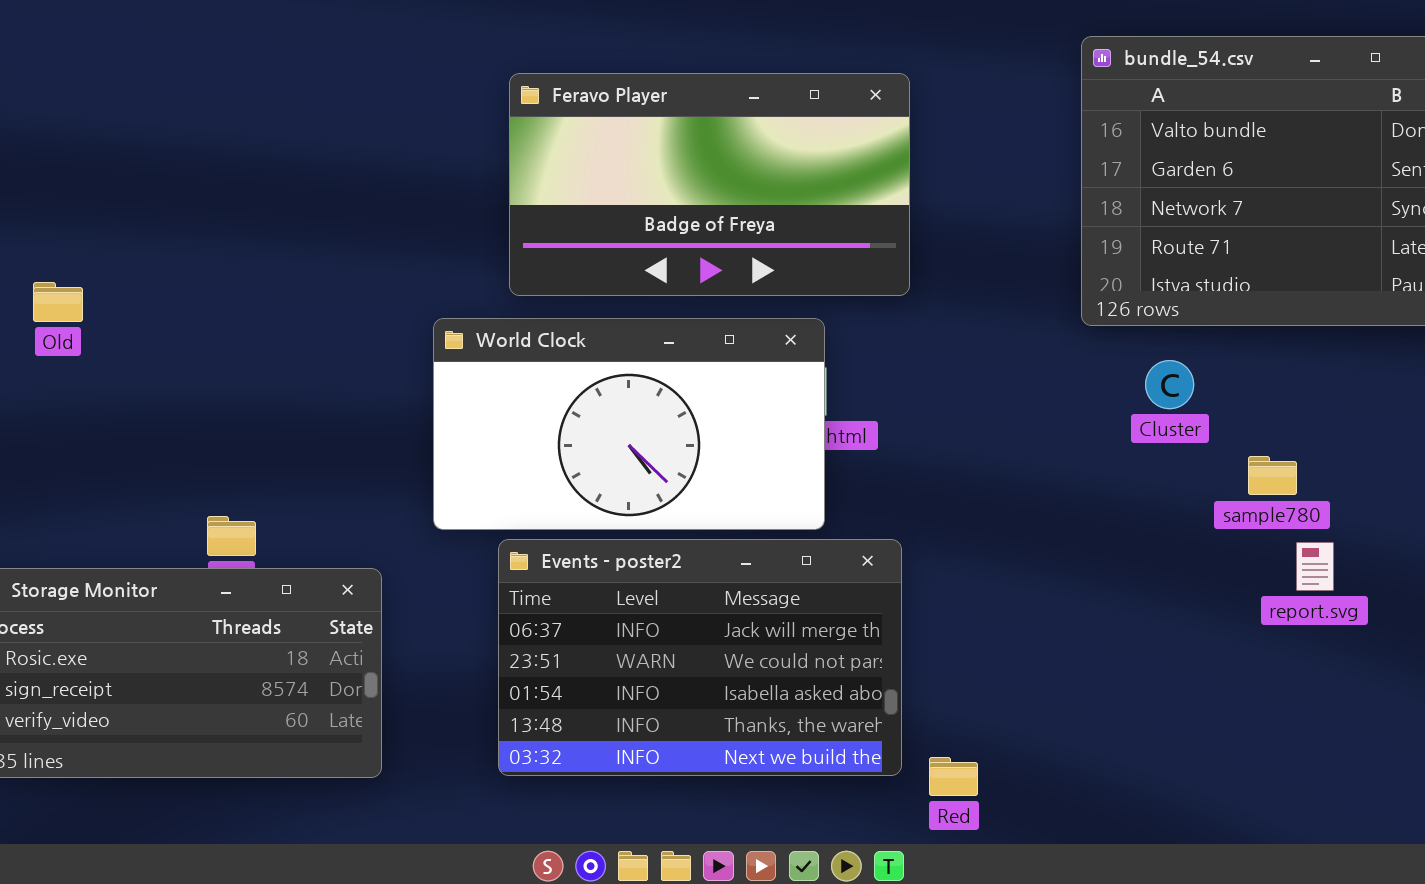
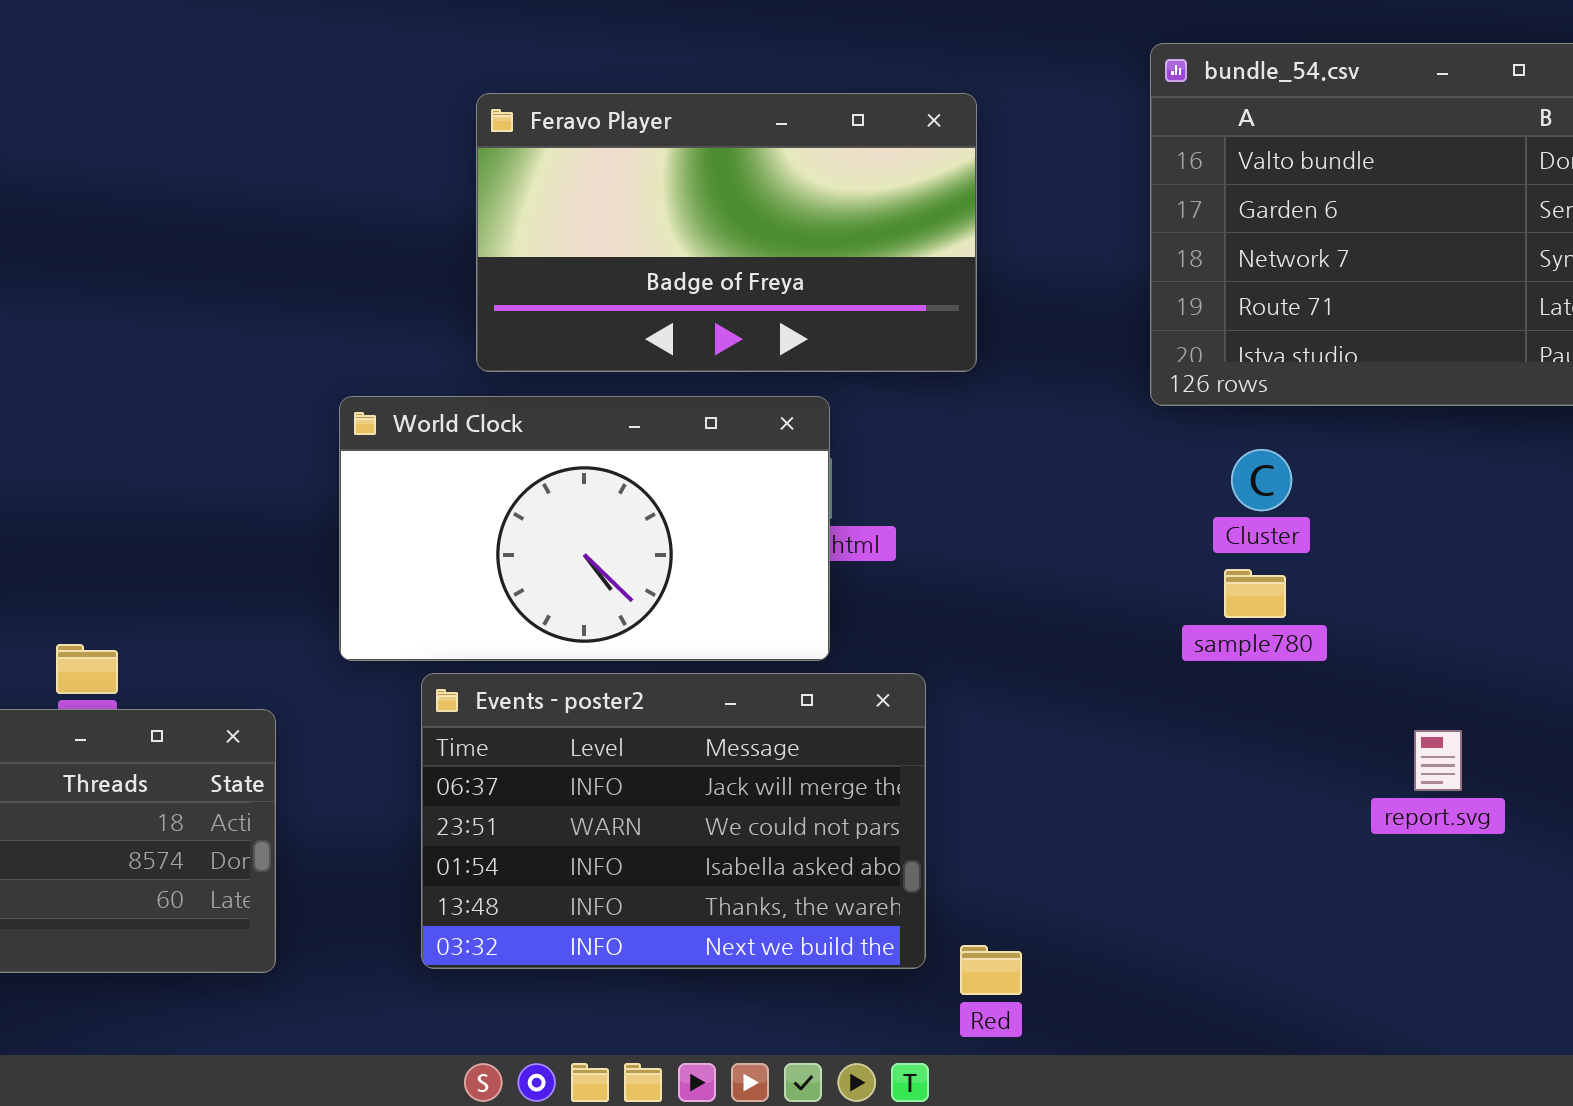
Feravo Player: [509,73,910,296] -> [476,93,977,372], moved
sample780: [1248,456,1297,495] -> [1224,569,1286,618], moved
report.svg: [1296,542,1334,591] -> [1414,730,1462,791], moved

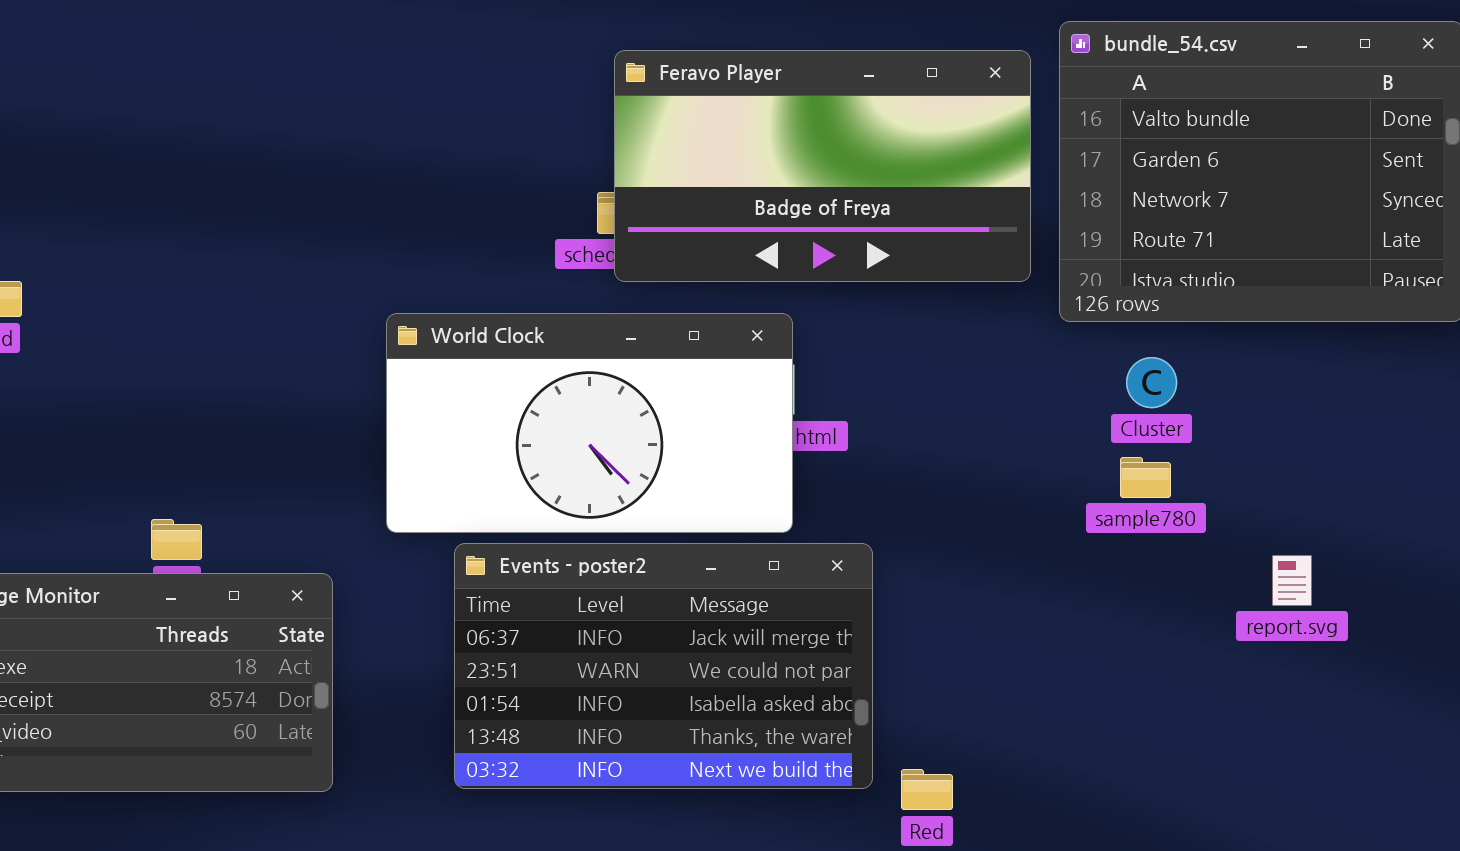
Feravo Player: [476,93,977,372] -> [614,50,1031,282], moved
report.svg: [1414,730,1462,791] -> [1272,555,1312,606], moved

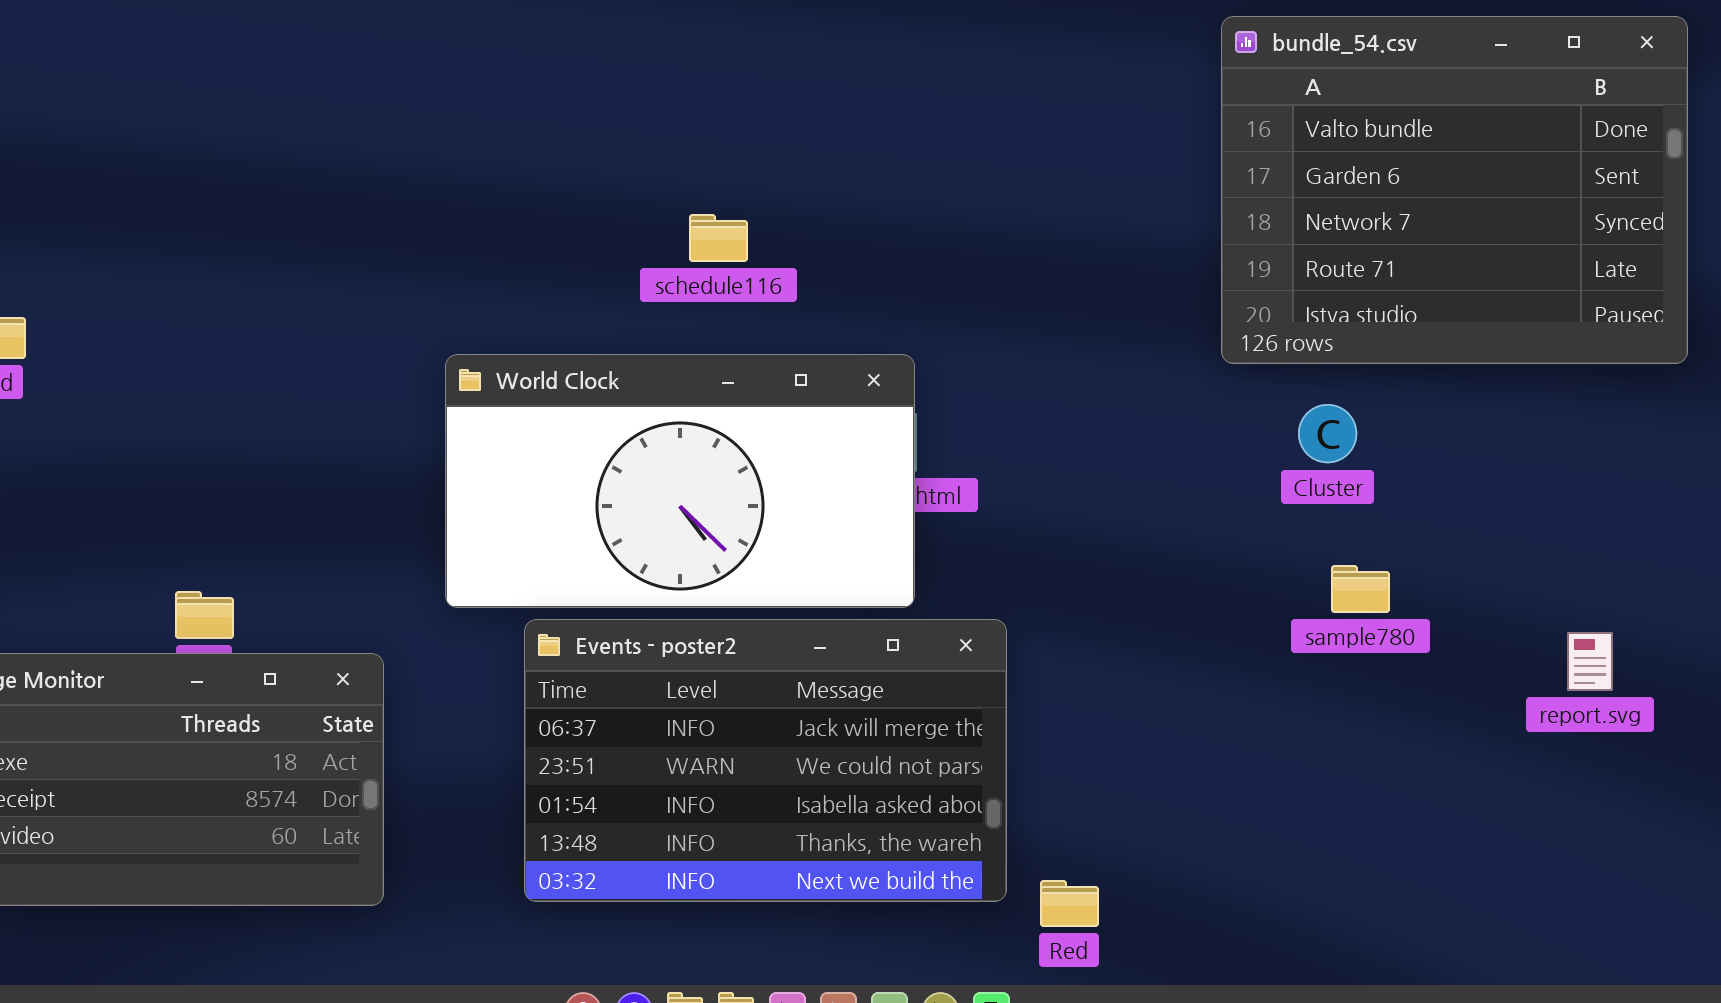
Feravo Player: [614,50,1031,282] -> none, closed
sample780: [1120,457,1171,498] -> [1331,565,1390,613], moved
report.svg: [1272,555,1312,606] -> [1567,632,1613,691], moved

